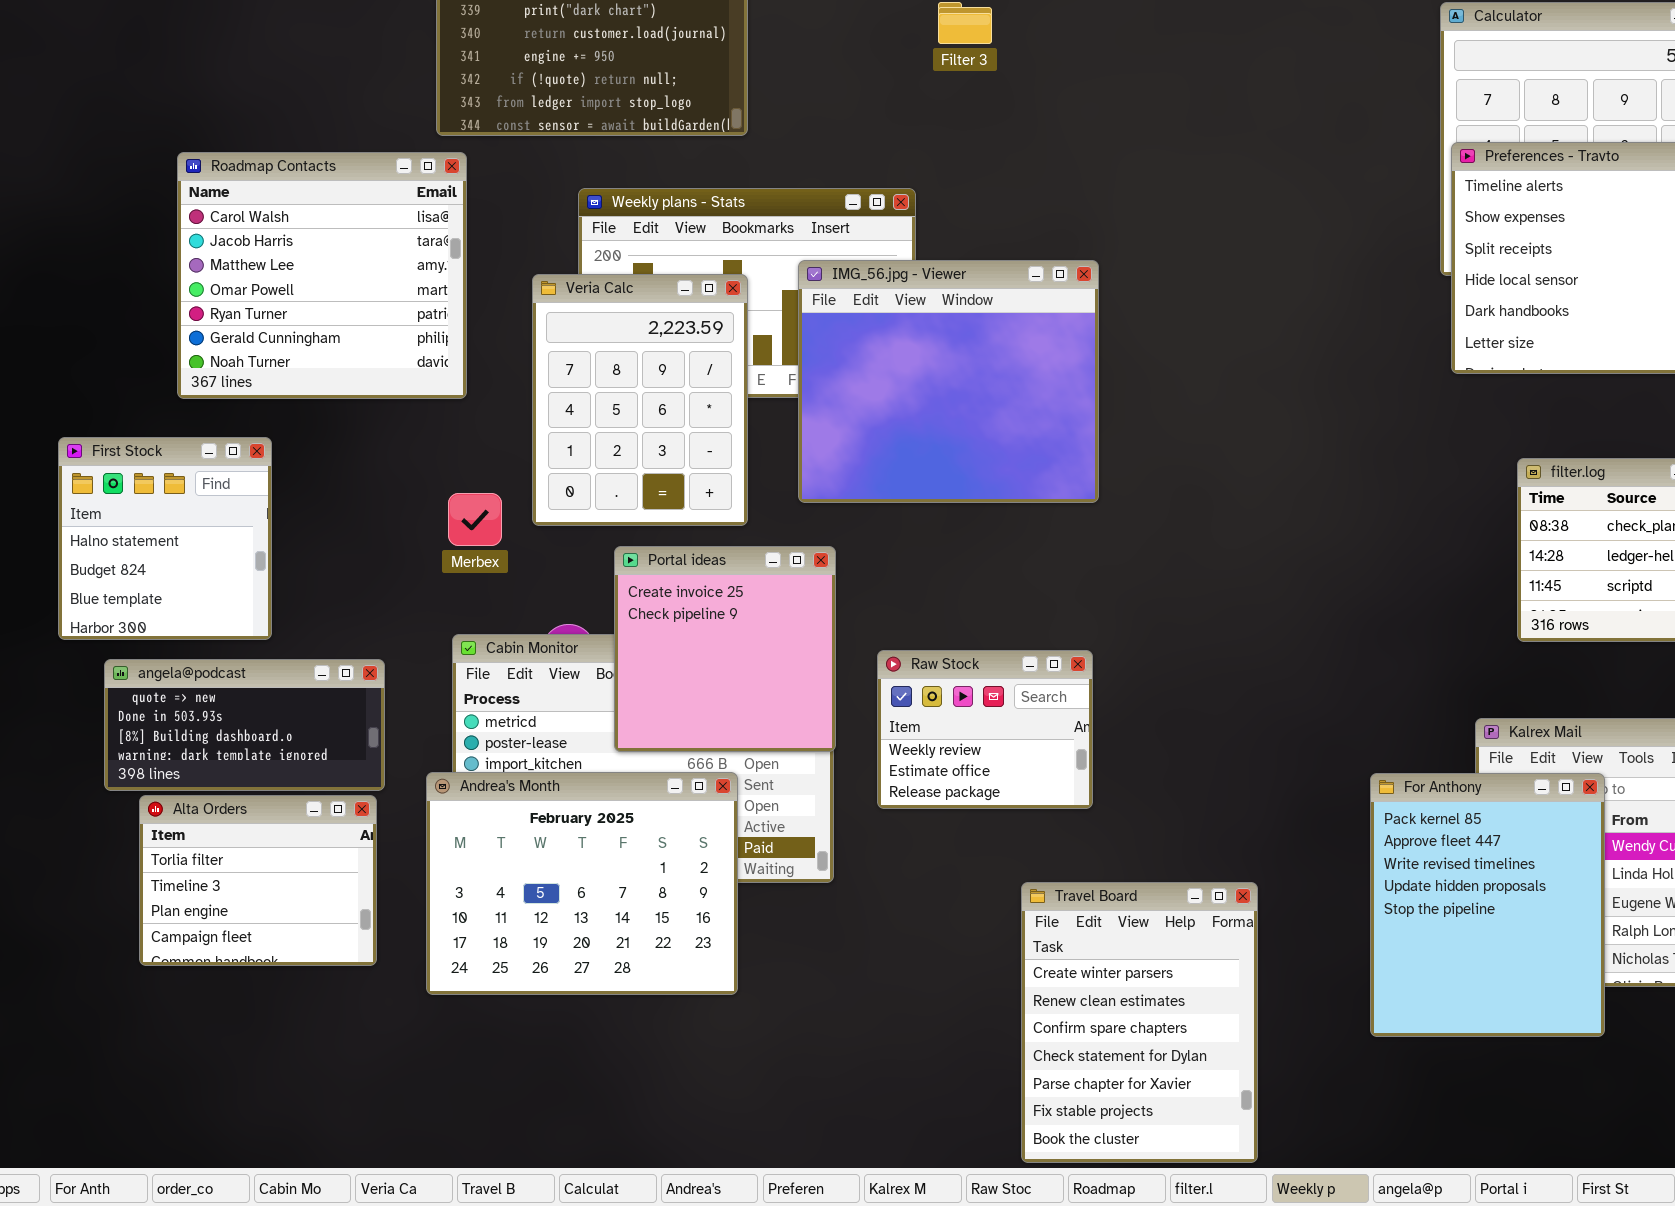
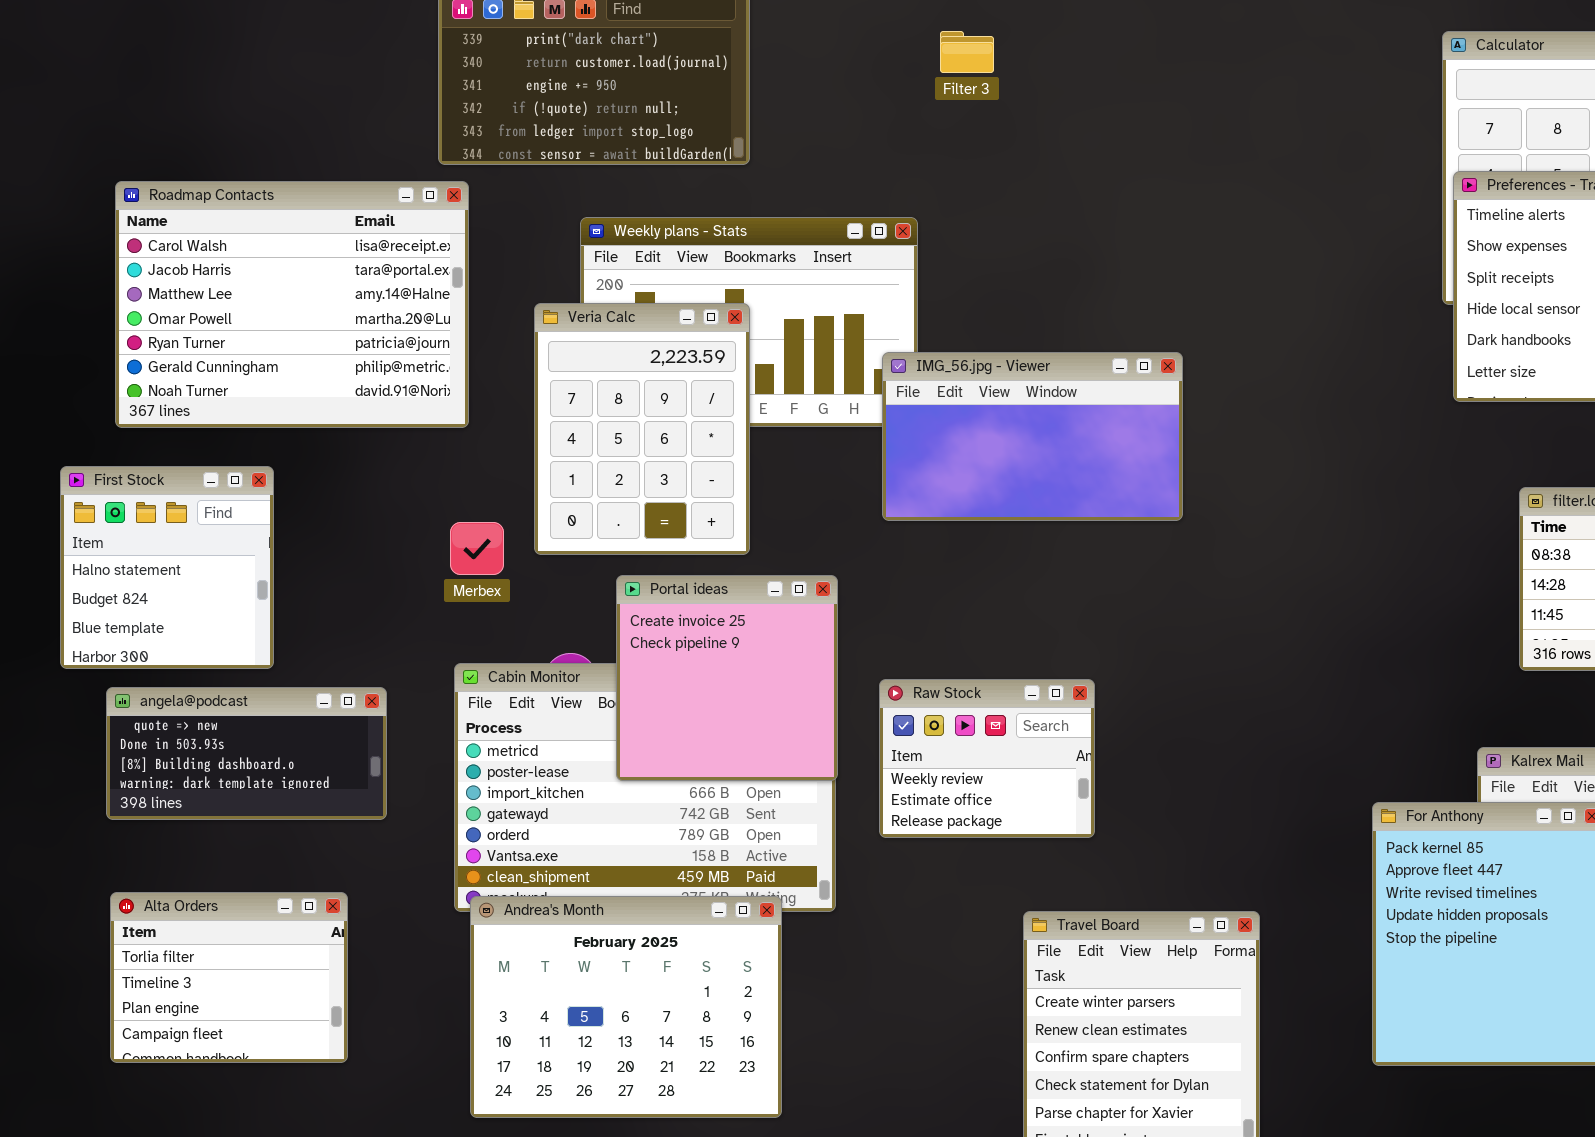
Roadmap Contacts: [177,152,467,399] -> [115,181,469,428], resized
IMG_56.jpg - Viewer: [798,260,1099,503] -> [882,352,1183,521], moved, resized
Andrea's Month: [426,772,738,995] -> [470,896,782,1118], moved
Alta Orders: [139,795,377,966] -> [110,892,348,1063], moved

